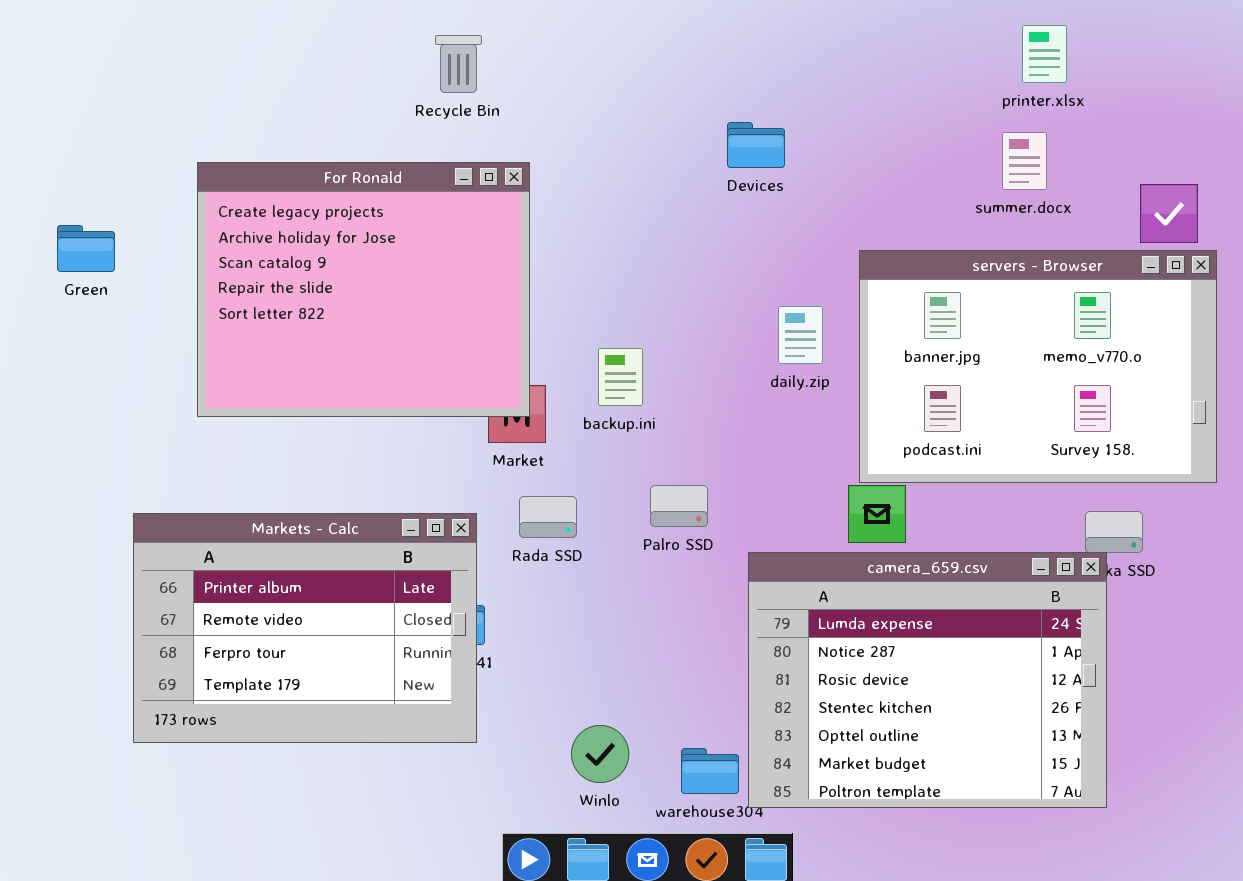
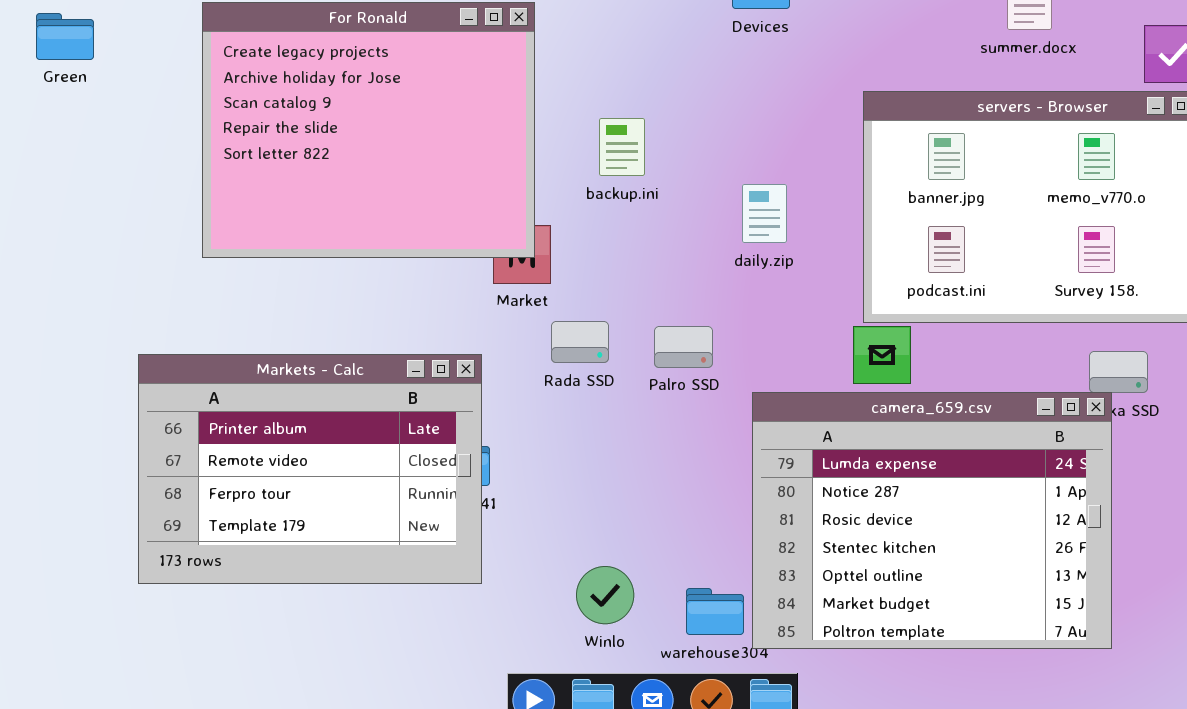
Green: [57,225,115,272] -> [36,13,94,60], moved
daily.zip: [778,306,823,364] -> [742,184,787,243], moved
backup.ini: [598,348,643,406] -> [599,118,645,176], moved
Rada SSD: [519,496,577,538] -> [551,321,609,363], moved

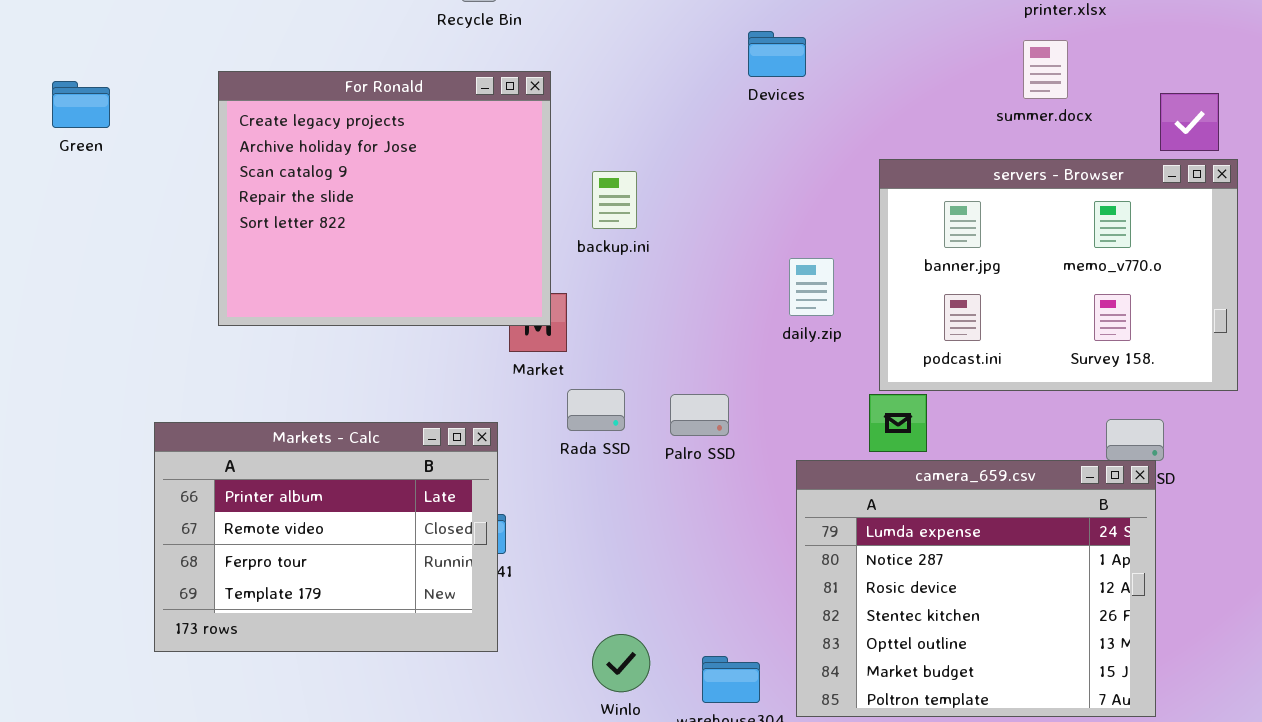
backup.ini: [599,118,645,176] -> [592,171,637,229], moved
daily.zip: [742,184,787,243] -> [789,258,834,316], moved
camera_659.csv: [752,392,1112,649] -> [796,460,1156,717], moved

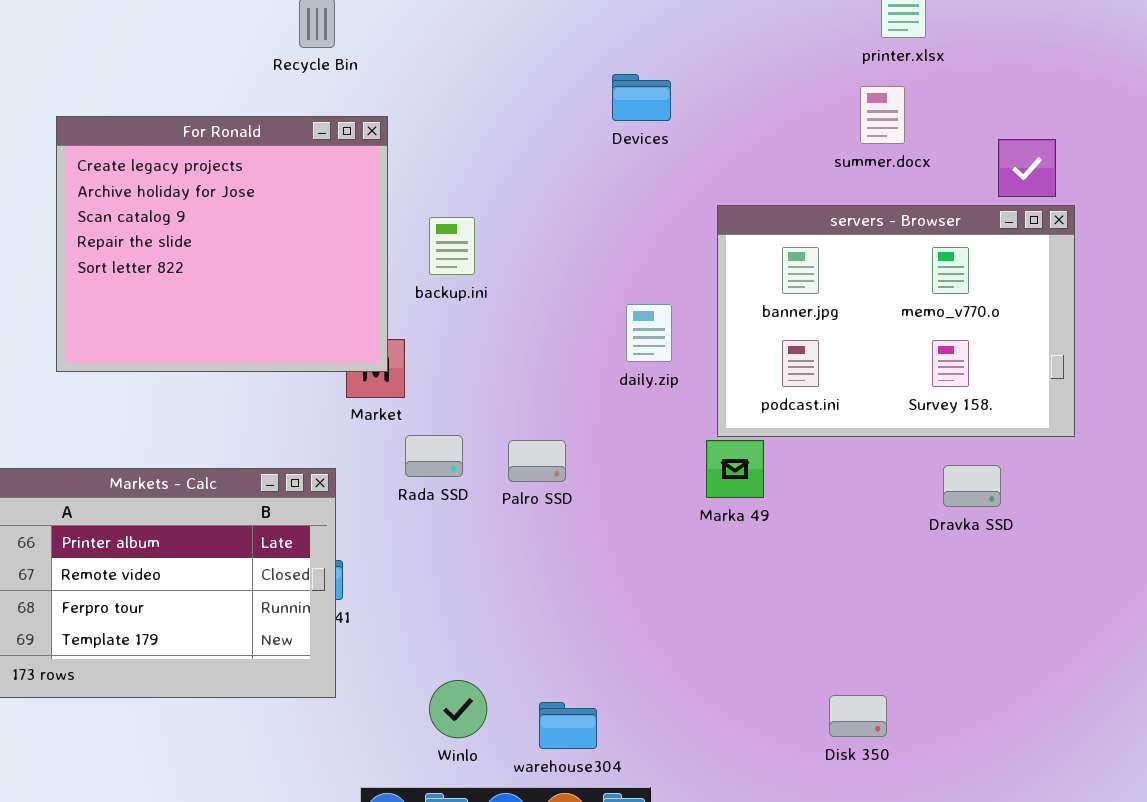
Devices: [748,31,806,77] -> [612,74,671,121], moved
camera_659.csv: [796,460,1156,717] -> none, closed

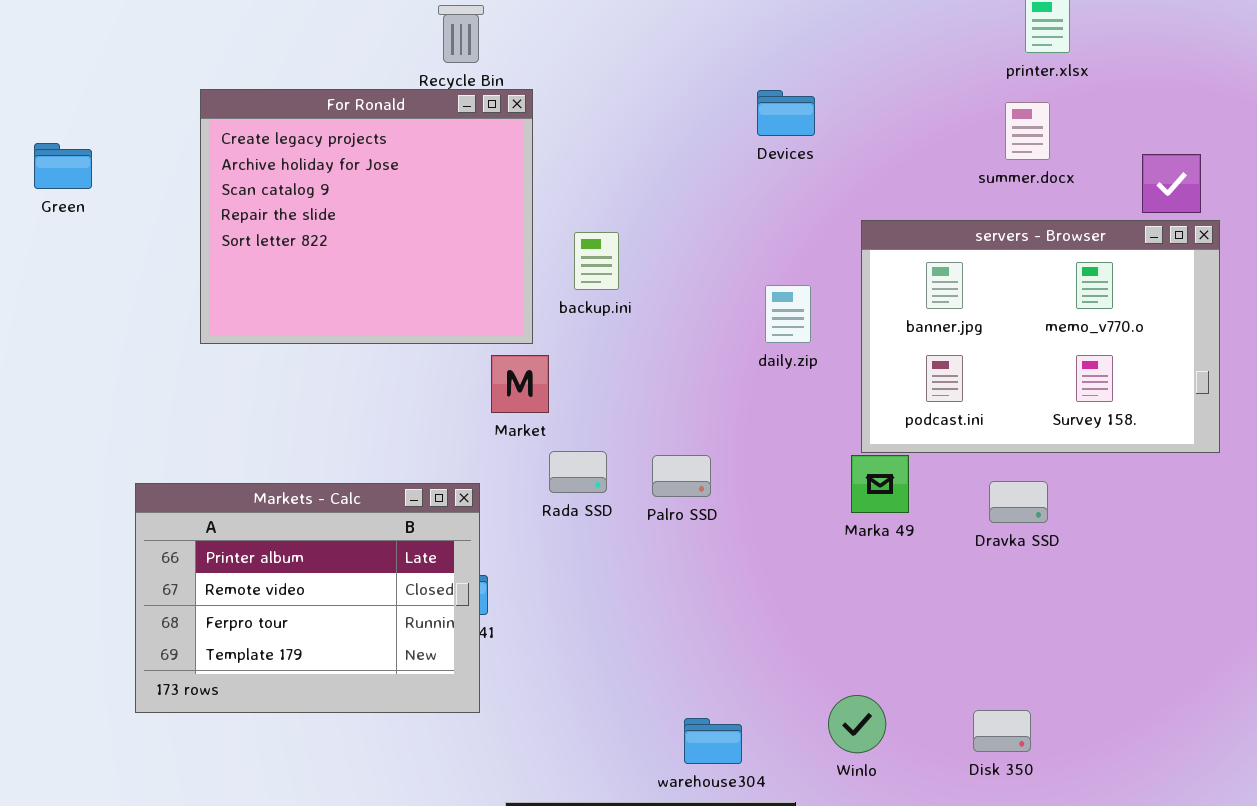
For Ronald: [56,116,388,372] -> [200,89,533,344], moved
daily.zip: [626,304,672,362] -> [765,285,811,343], moved
Dravka SSD: [943,465,1001,507] -> [989,481,1048,523], moved
Winlo: [429,680,487,738] -> [828,695,886,753], moved

